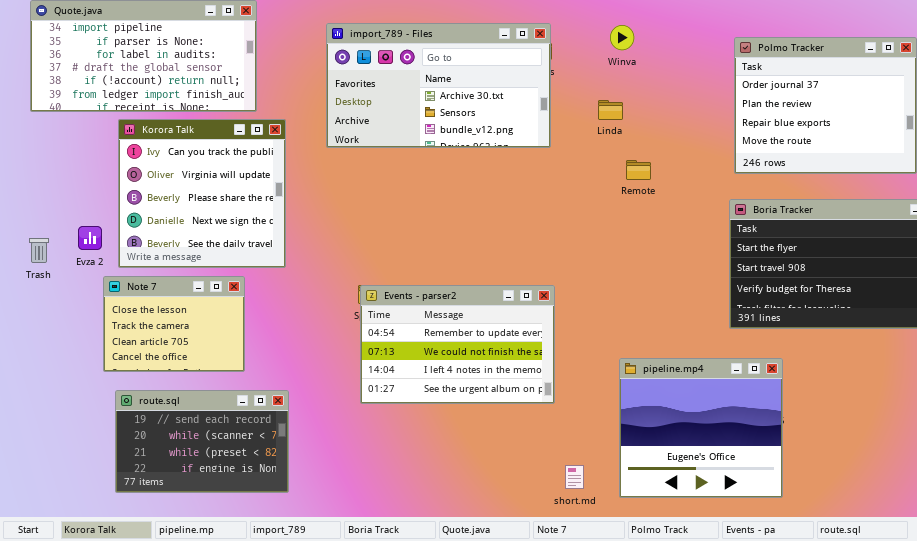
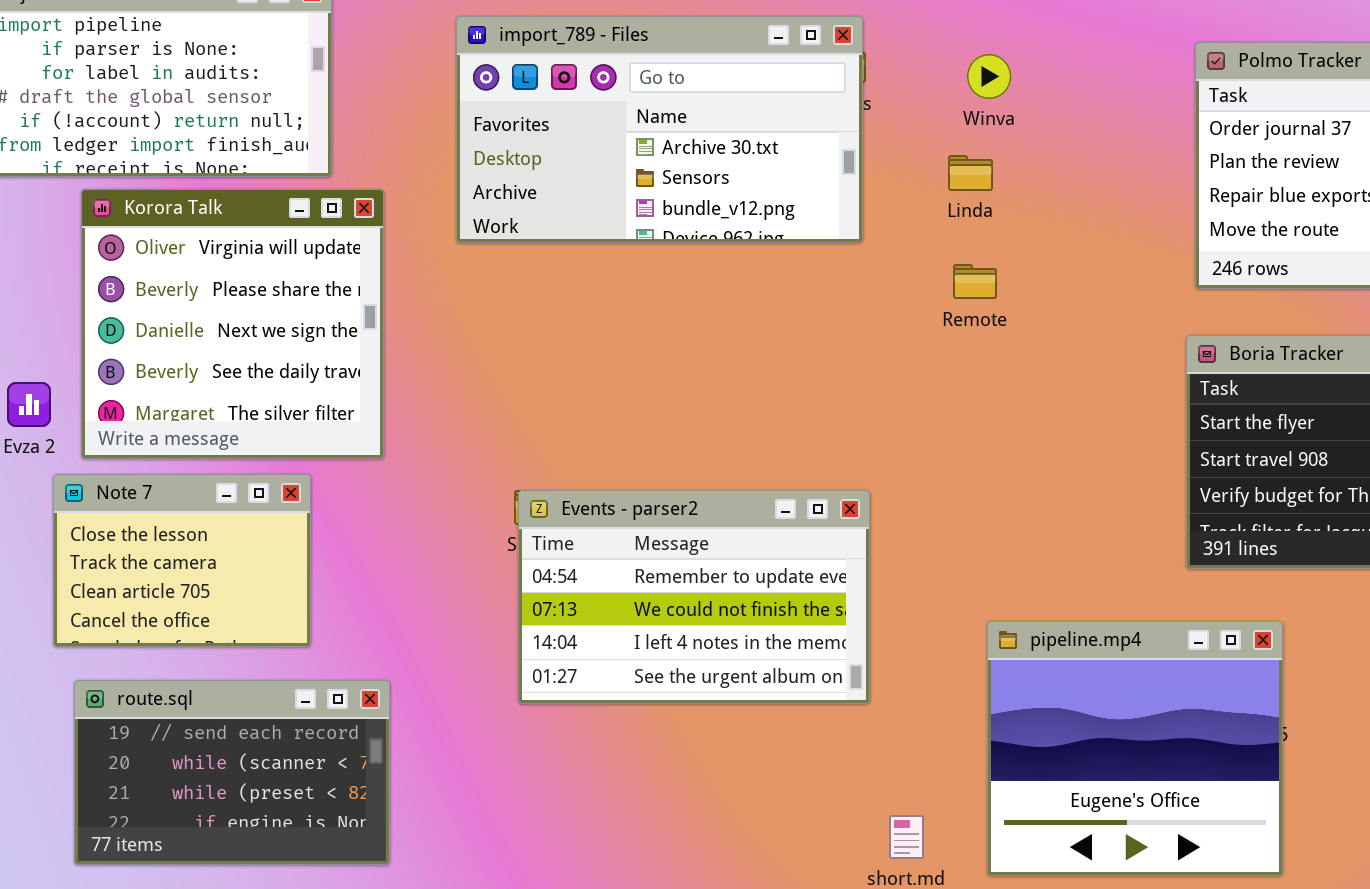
Winva: [610,25,634,50] -> [967,54,1011,99], moved
Korora Talk: [118,119,286,268] -> [81,189,384,459], scrolled down 1 row
Remote: [626,160,651,180] -> [953,264,997,299], moved

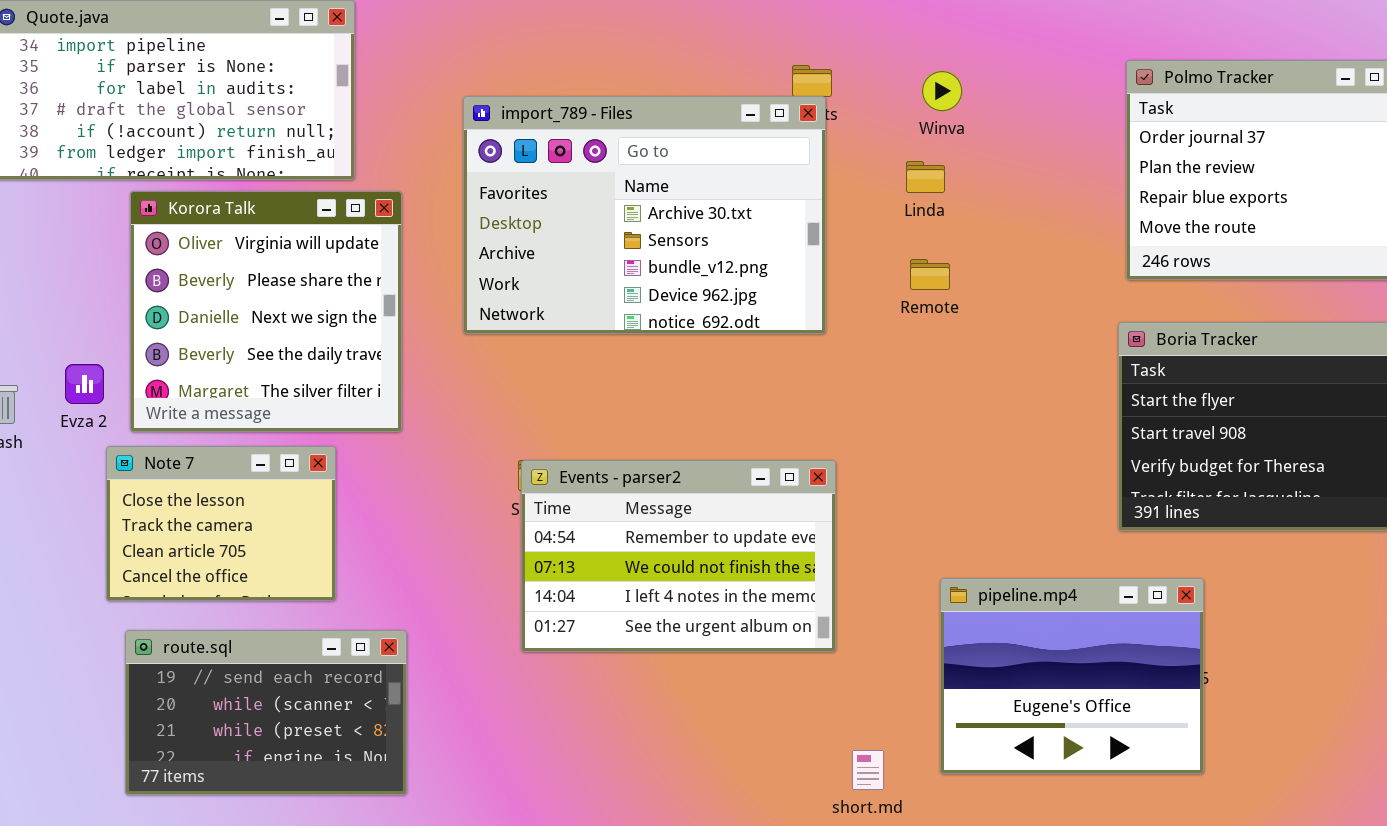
import_789 - Files: [456,16,863,243] -> [463,96,826,334], moved, resized
pipeline.mp4: [987,621,1283,876] -> [940,578,1204,774], resized

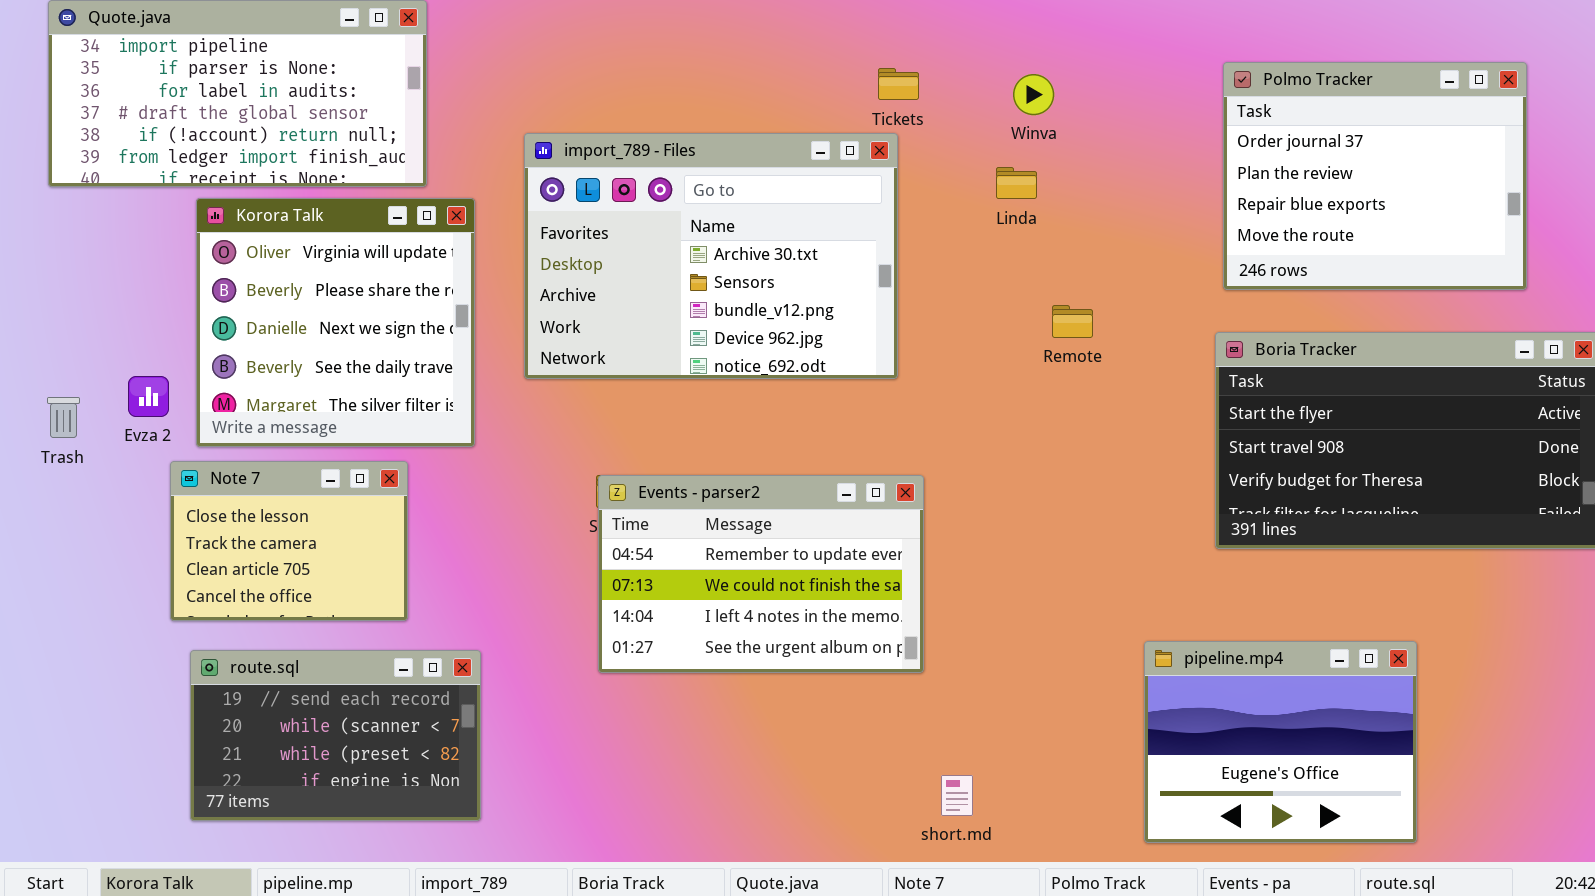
import_789 - Files: [463,96,826,334] -> [524,133,898,379], moved
Remote: [910,259,950,290] -> [1052,305,1093,338], moved
pipeline.mp4: [940,578,1204,774] -> [1144,641,1417,843], moved

